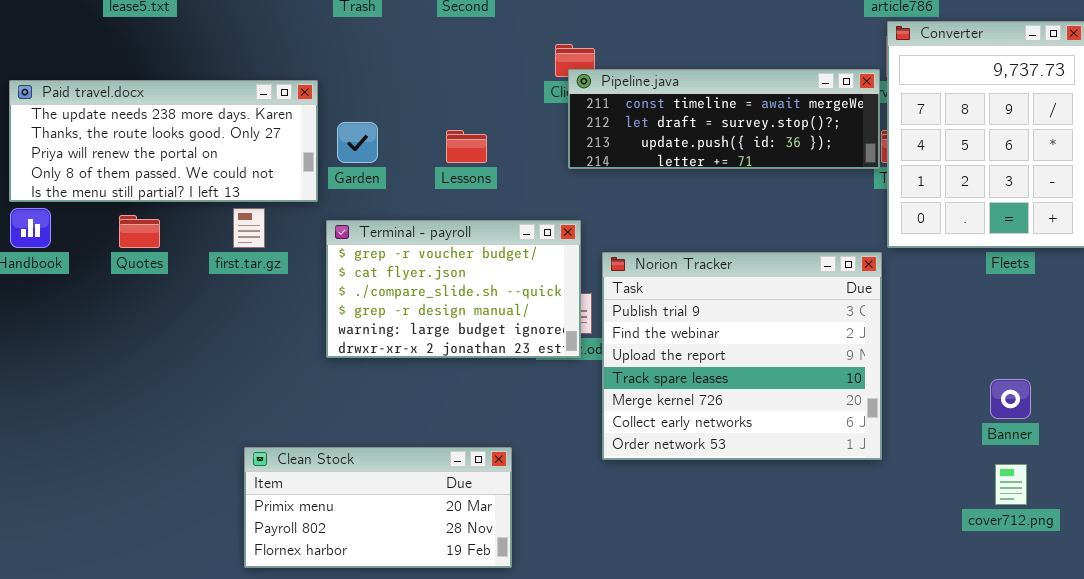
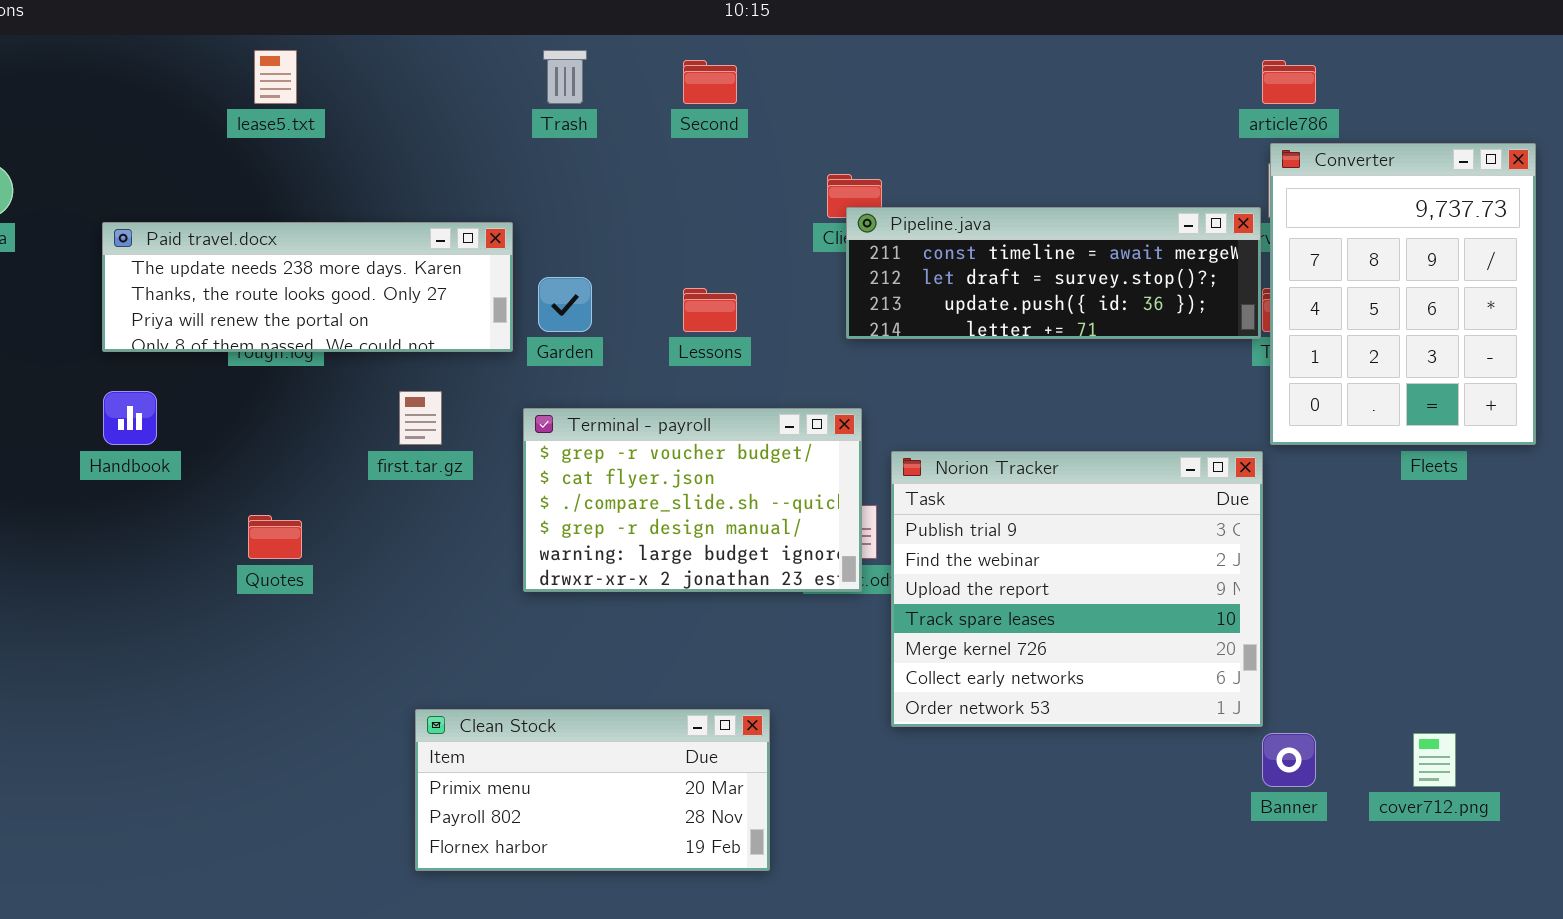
Paid travel.docx: [9,80,318,202] -> [102,222,513,352], resized
Quotes: [119,215,160,248] -> [248,515,302,559], moved
Banner: [990,379,1031,419] -> [1262,733,1316,787], moved

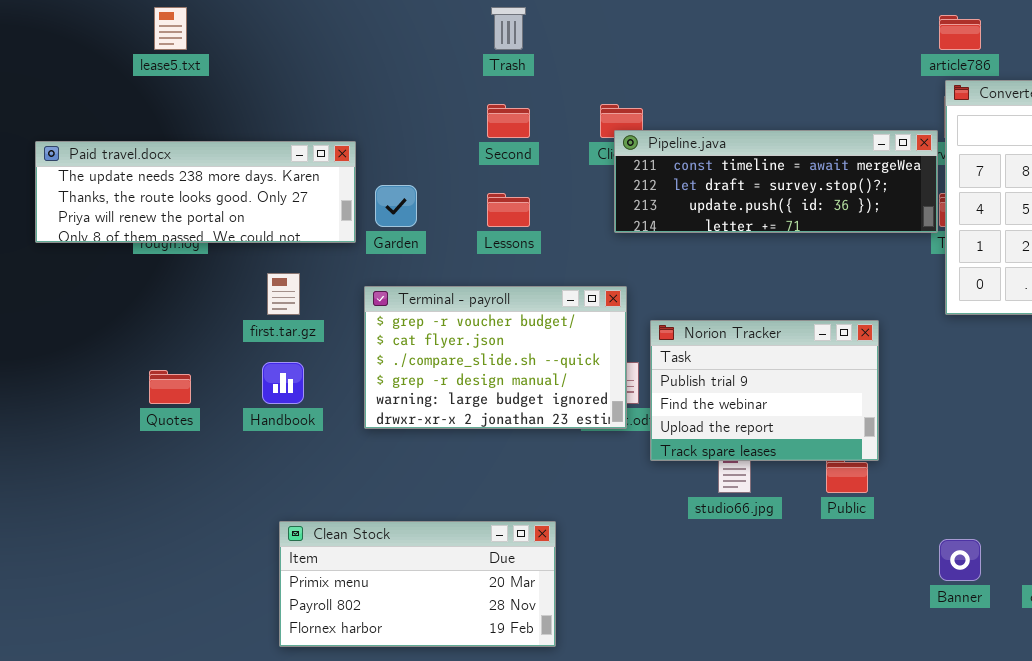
Trash: [543,50,587,104] -> [491,7,526,50], moved
Second: [683,60,737,104] -> [487,104,530,138], moved
Handbook: [103,391,157,445] -> [262,362,304,404], moved
Norion Tracker: [891,451,1263,727] -> [650,320,879,461], resized

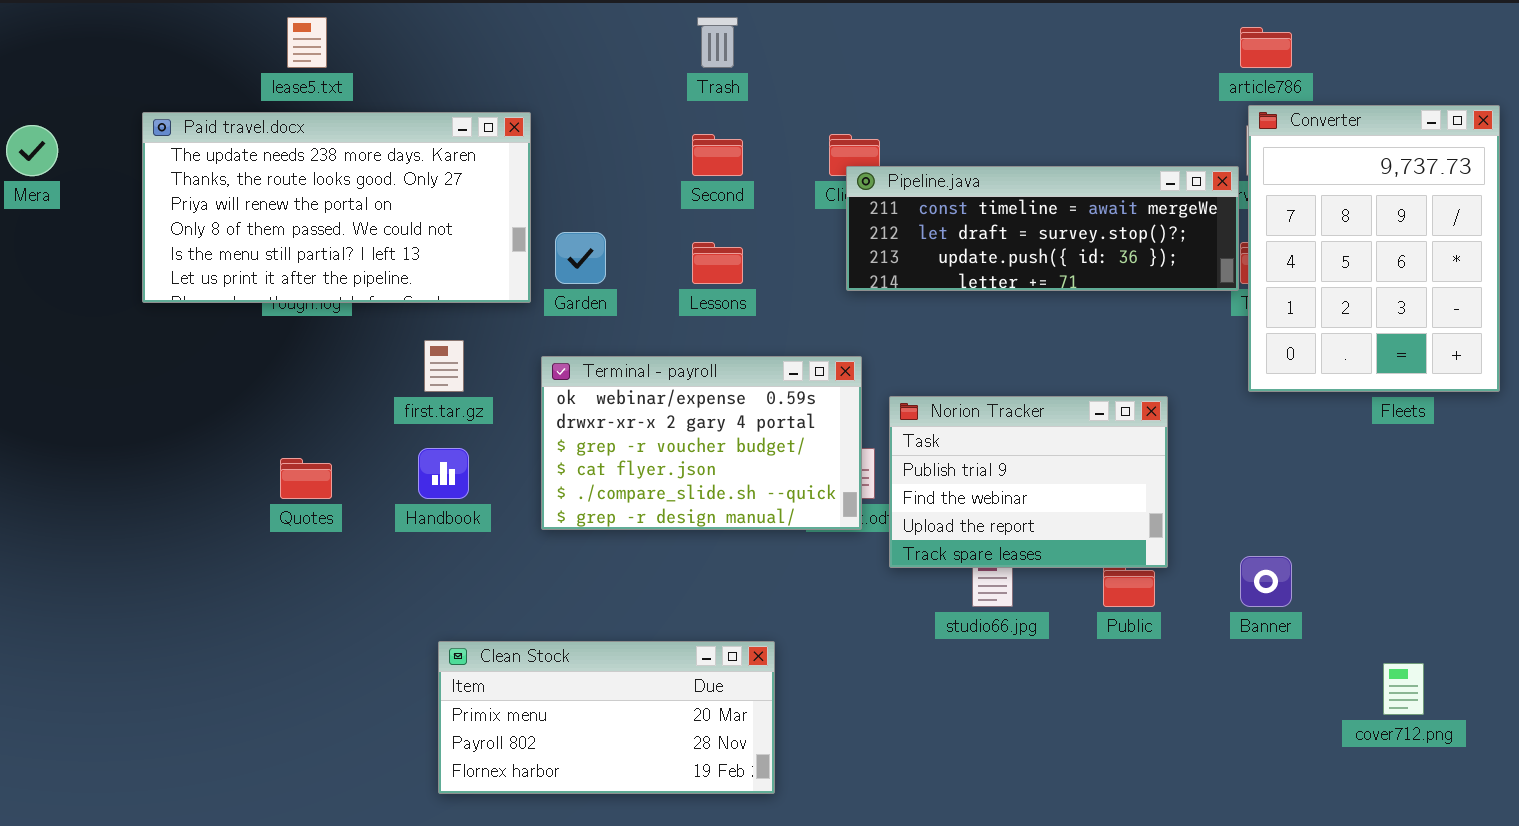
Paid travel.docx: [35,141,356,243] -> [142,112,531,303], resized
Terminal - payroll: [364,286,627,429] -> [541,356,862,530], scrolled up 2 rows
Banner: [939,539,981,581] -> [1240,556,1292,607], moved

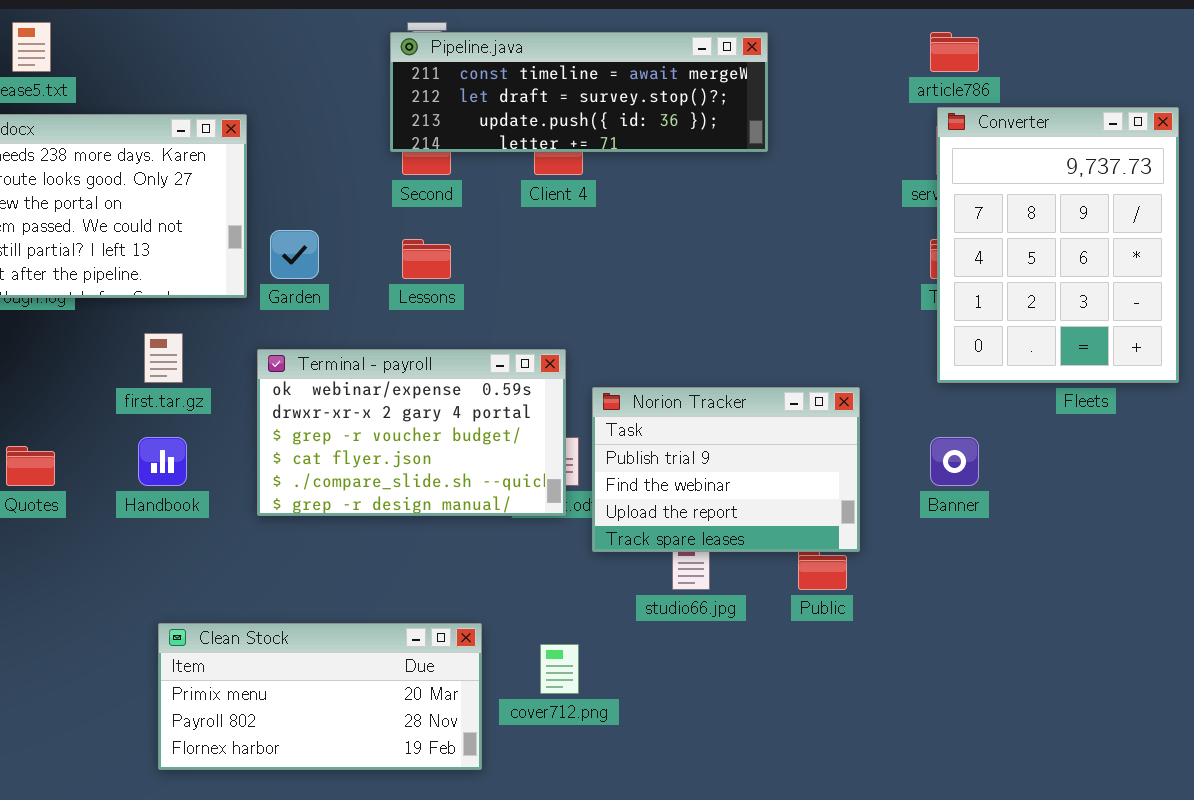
Pipeline.java: [846,166,1239,291] -> [390,32,768,152], moved
Banner: [1240,556,1292,607] -> [930,437,979,486], moved
cover712.png: [1383,663,1424,715] -> [540,644,579,694], moved

